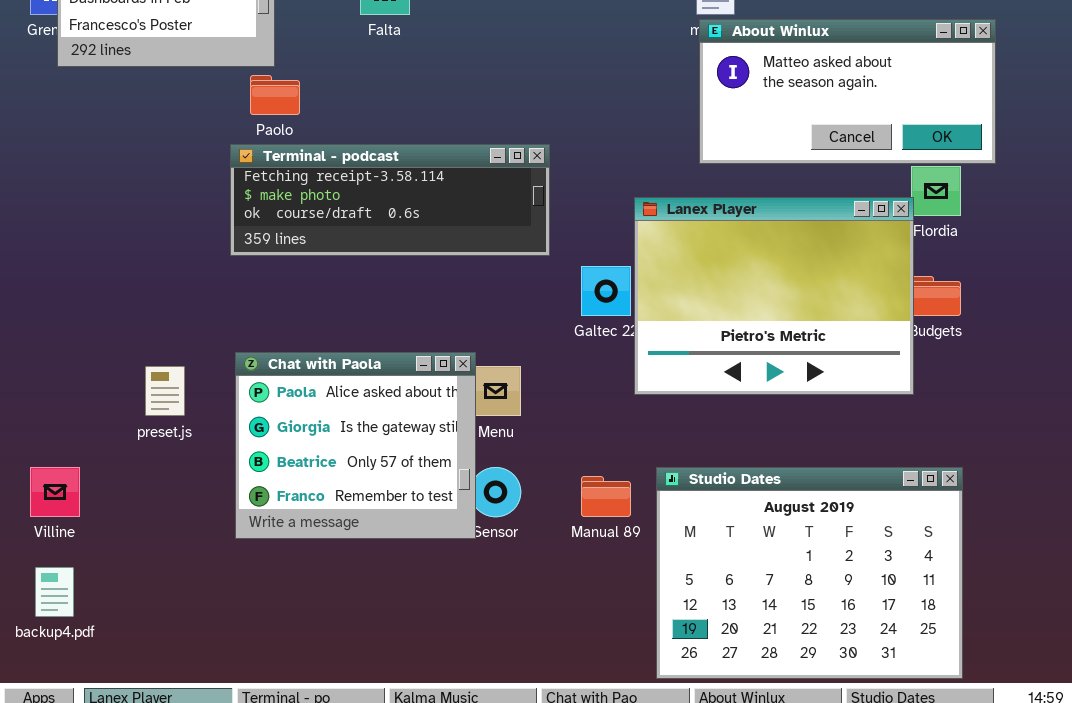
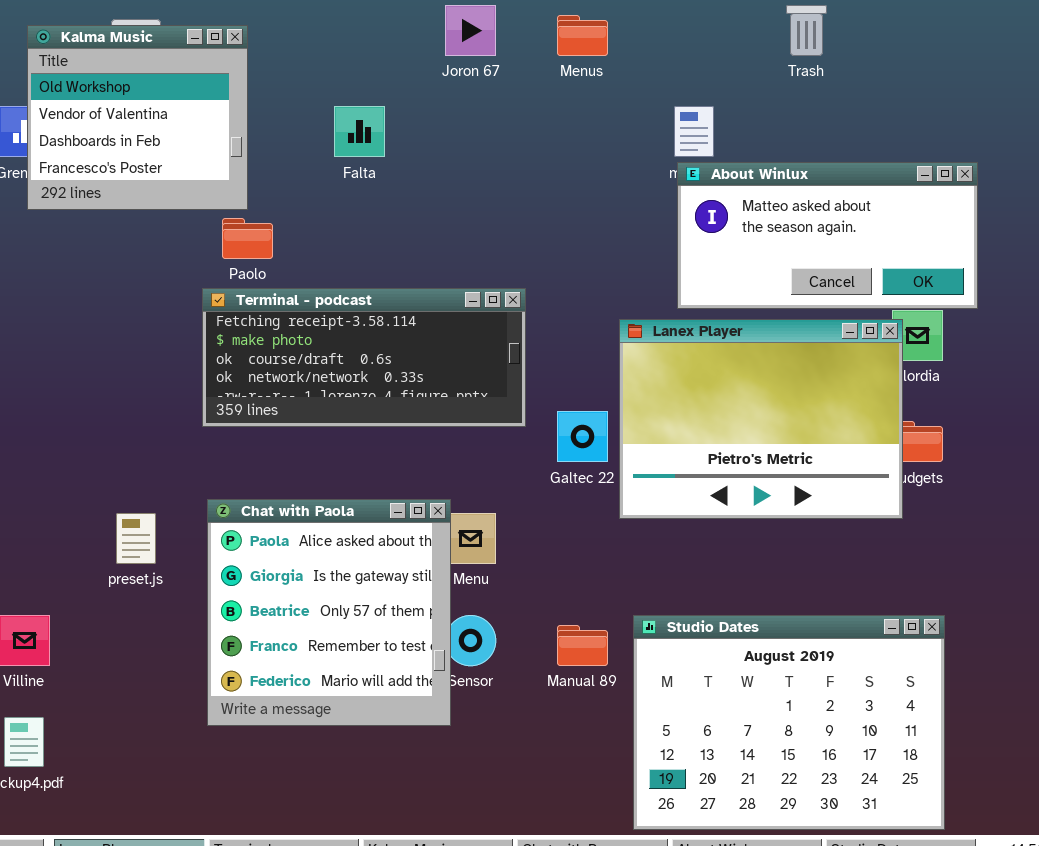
Terminal - podcast: [230,144,550,256] -> [202,288,526,427], resized
Lanex Player: [634,197,914,395] -> [619,319,903,519], moved
Chat with Paola: [235,352,476,539] -> [207,499,451,726], resized

